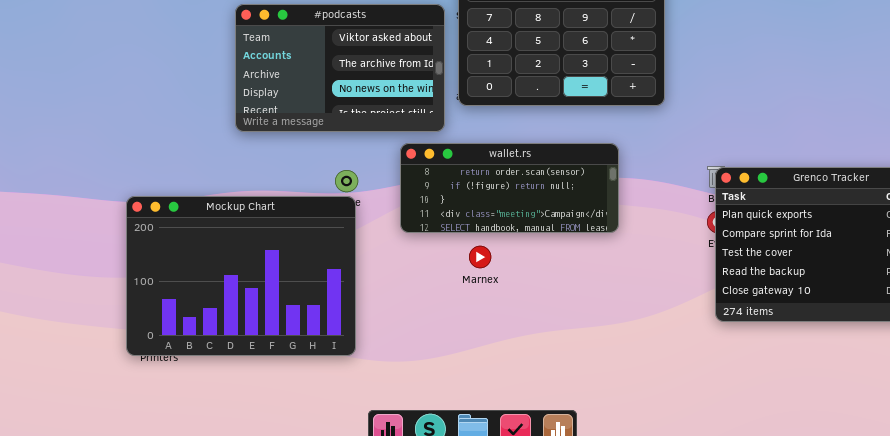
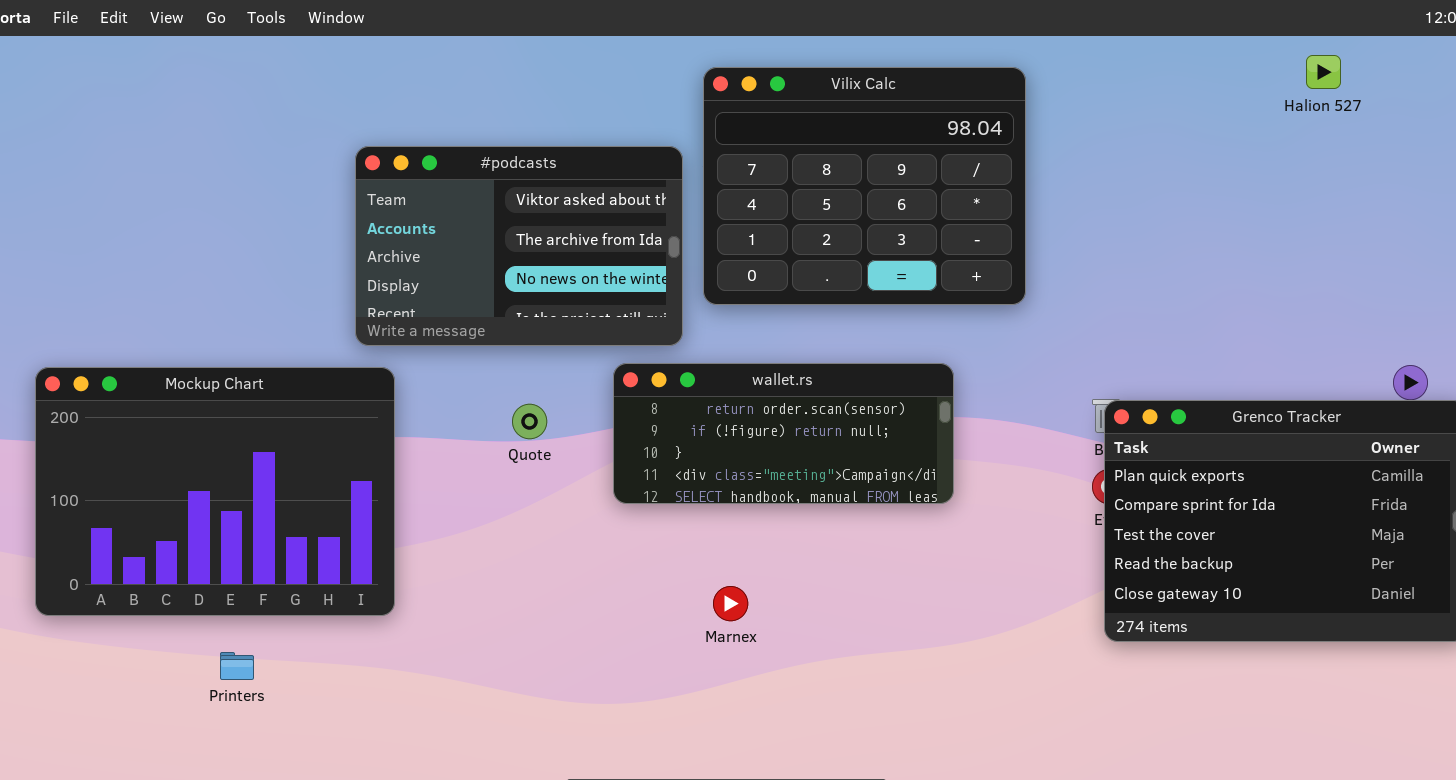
Mockup Chart: [126,196,356,356] -> [35,367,395,616], moved
Marnex: [469,246,491,268] -> [713,586,748,621], moved

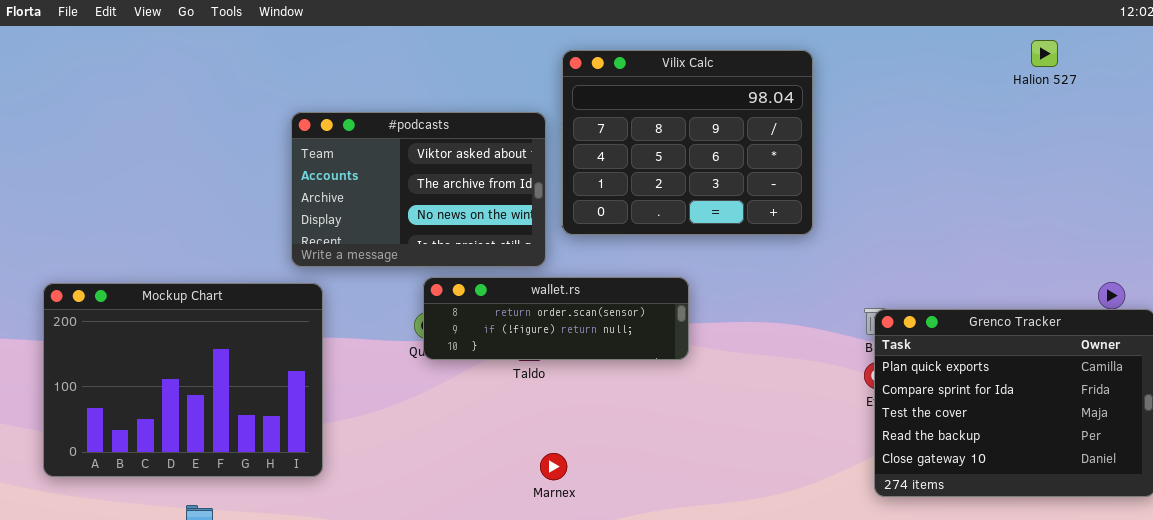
wallet.rs: [613,363,954,504] -> [423,277,689,360], moved, resized
Marnex: [713,586,748,621] -> [540,453,567,480], moved

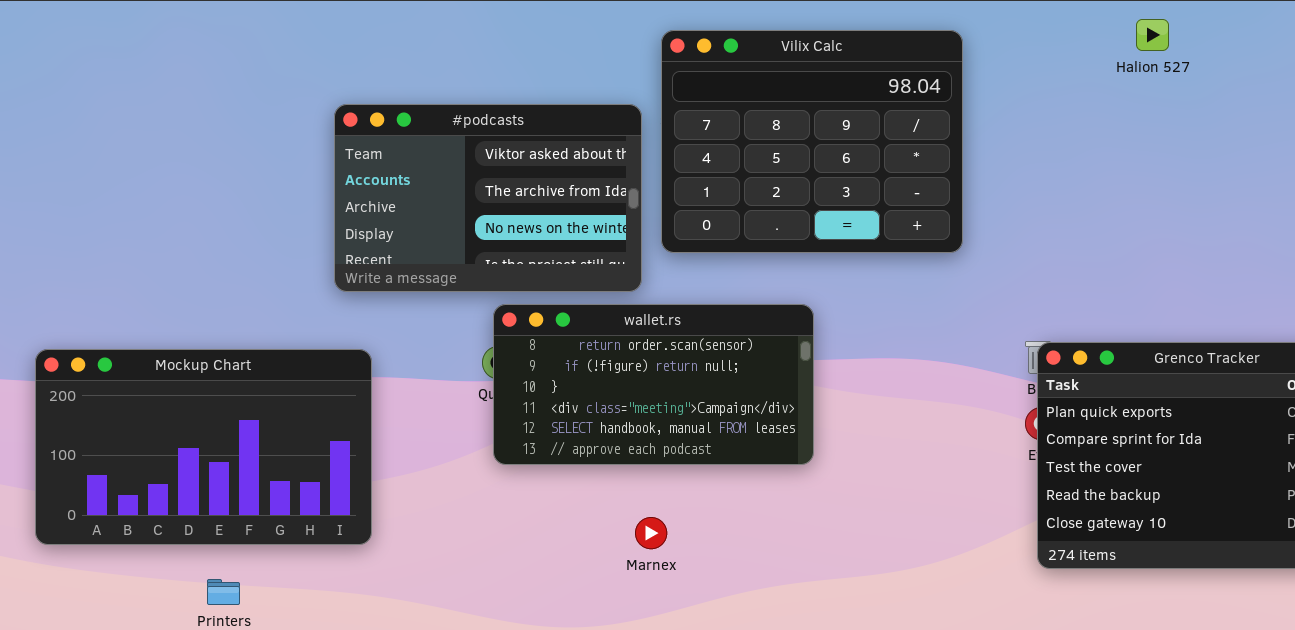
Halion 527: [1031,40,1058,67] -> [1136,19,1169,51], moved
wallet.rs: [423,277,689,360] -> [493,304,814,465], resized
Mockup Chart: [43,283,323,477] -> [35,349,372,545], resized

